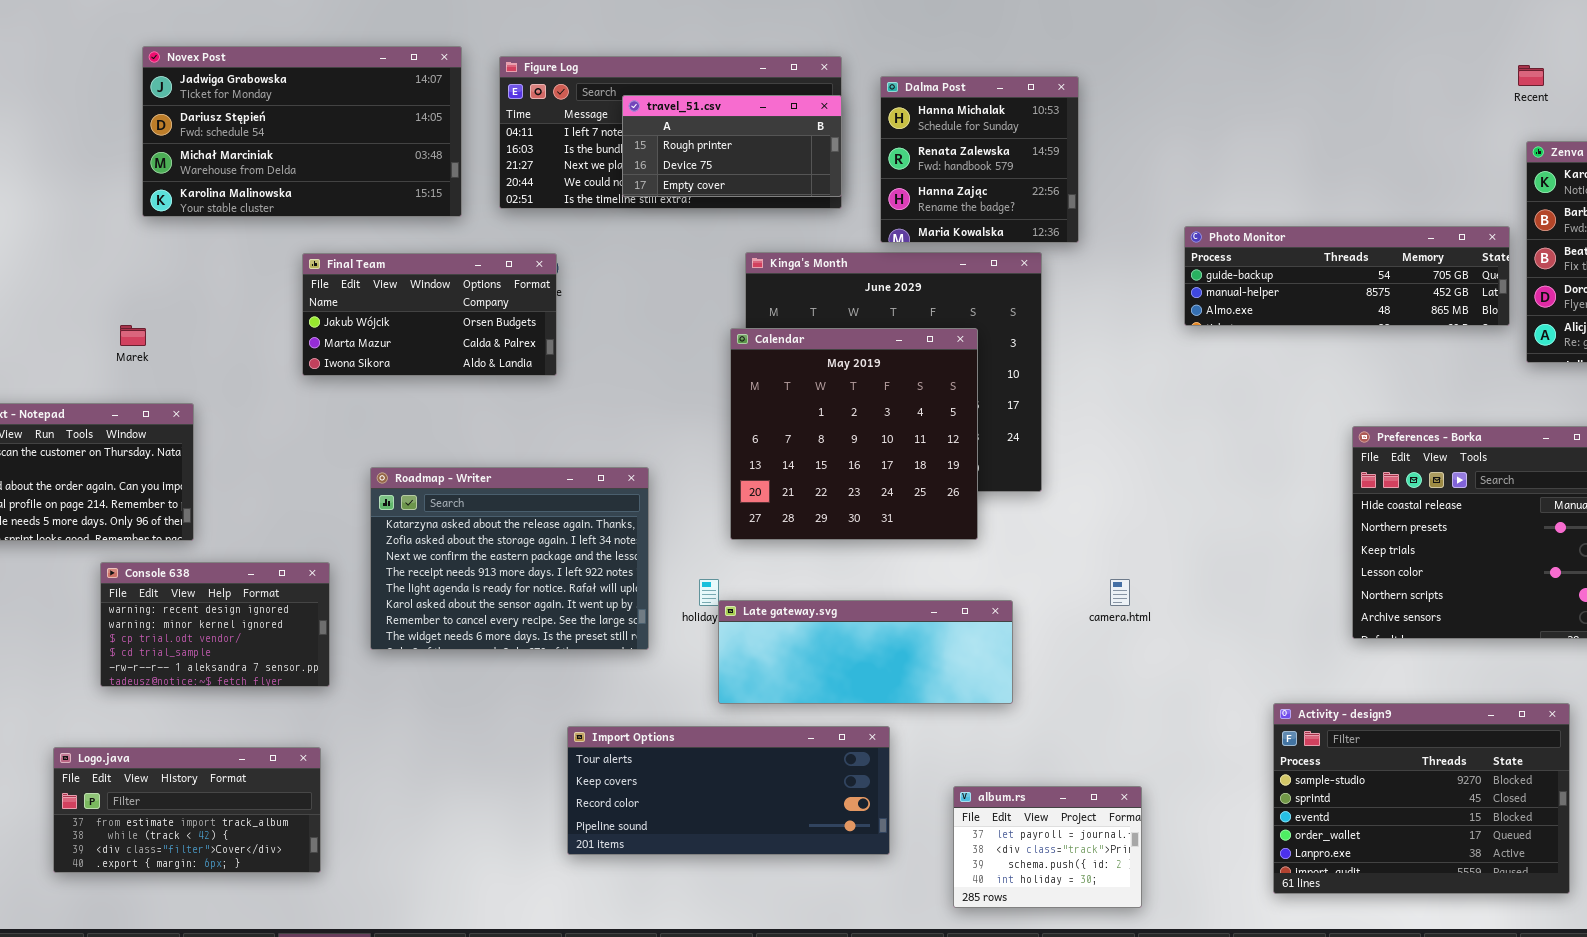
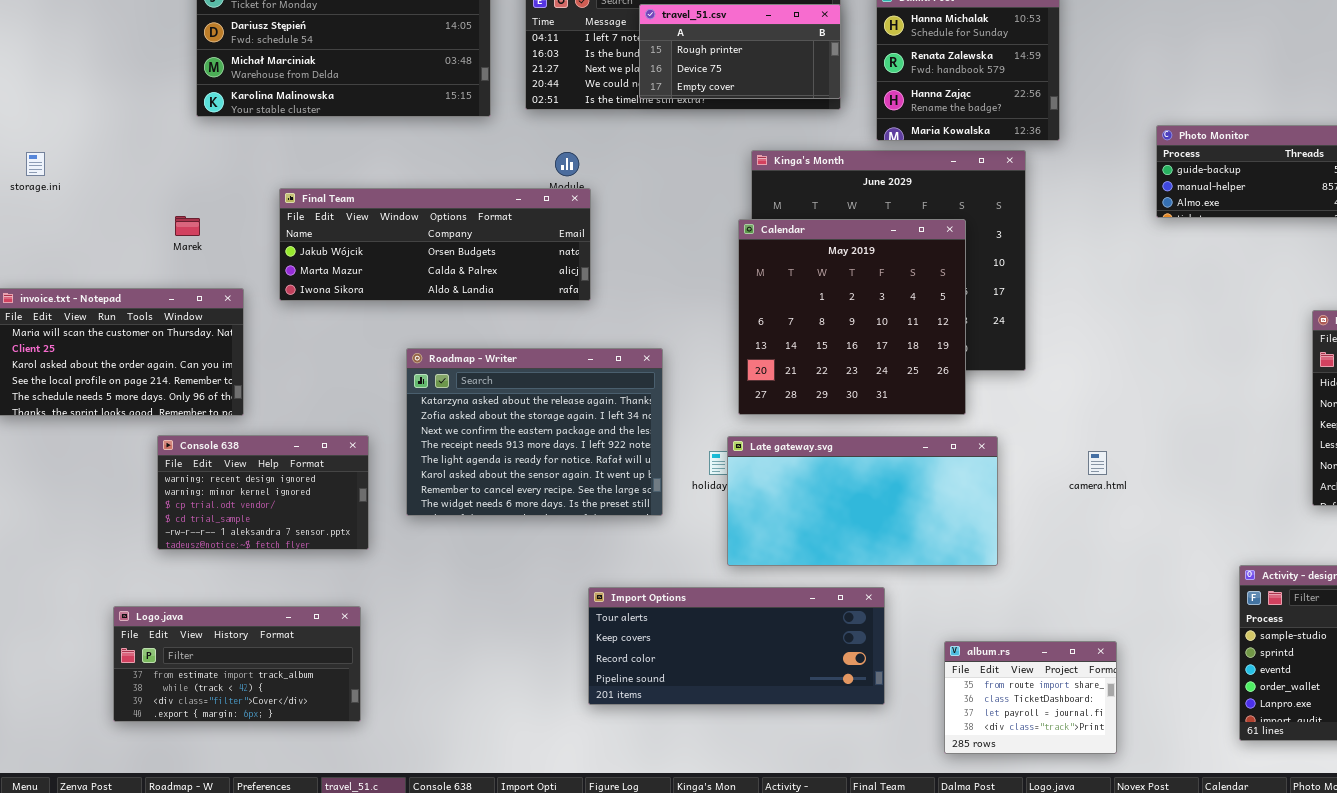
Final Team: [302,253,557,376] -> [279,188,591,301], moved, resized
Late gateway.svg: [718,600,1013,704] -> [727,436,998,566], resized
album.rs: [953,786,1142,908] -> [944,641,1117,754], scrolled up 2 rows

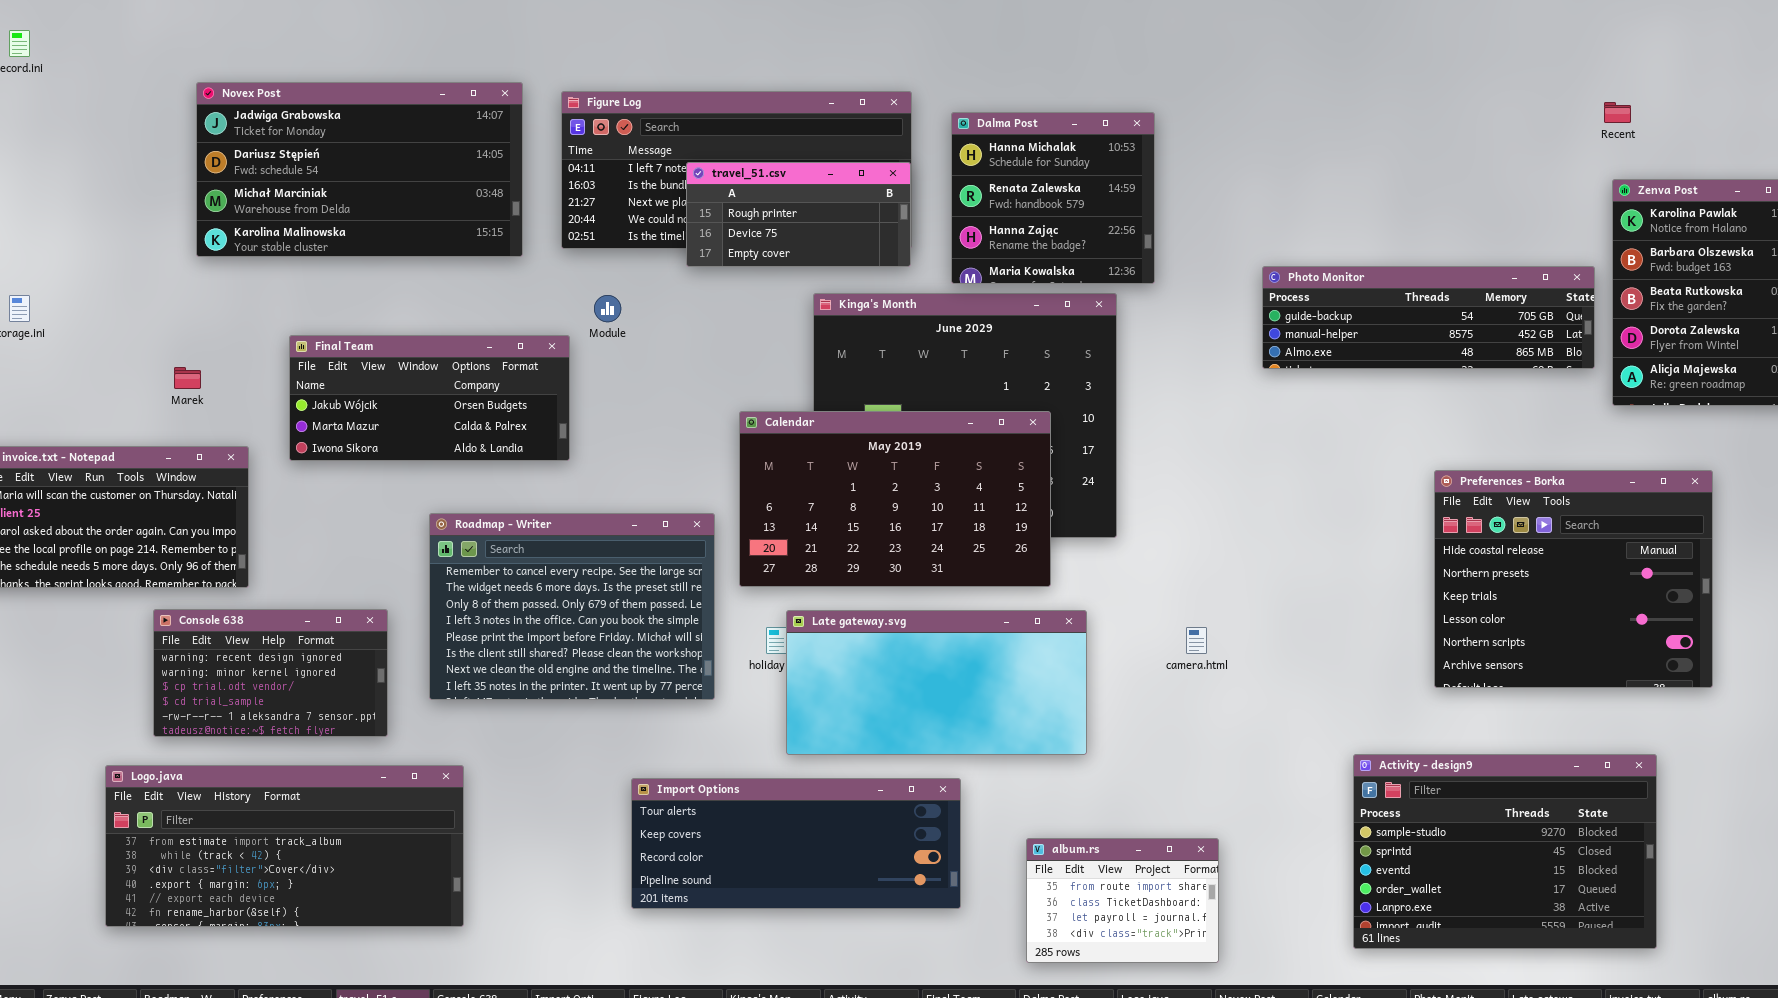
travel_51.csv: [639,4,841,99] -> [686,162,911,267], moved
Final Team: [279,188,591,301] -> [289,335,570,461], resized
Calendar: [738,219,966,415] -> [739,411,1051,587], resized
Roadmap - Writer: [406,348,663,516] -> [429,513,715,700], scrolled down 6 rows
Logo.java: [113,606,361,722] -> [105,765,464,927], resized

